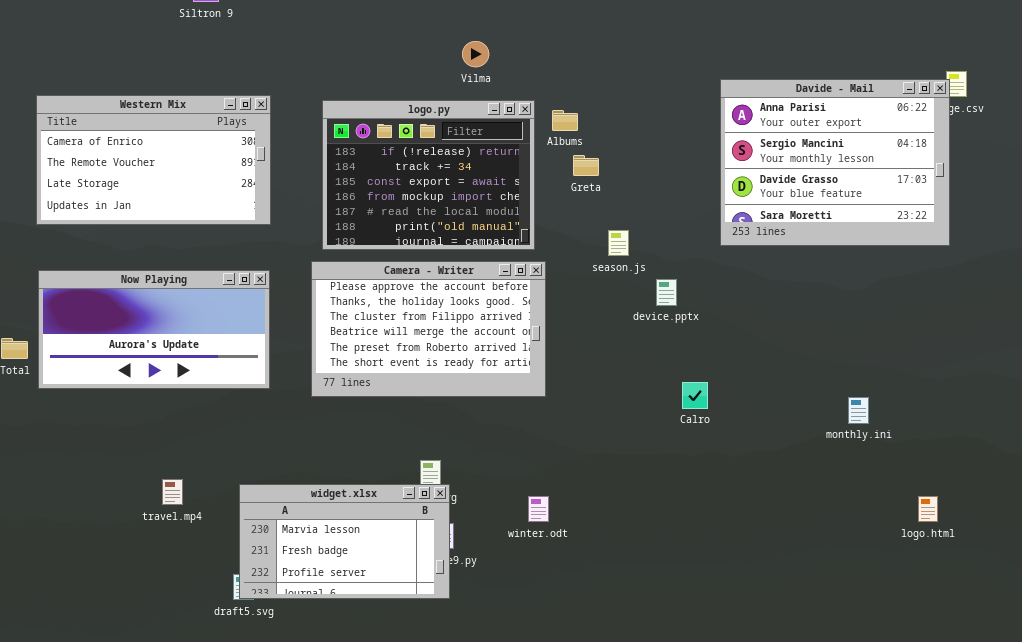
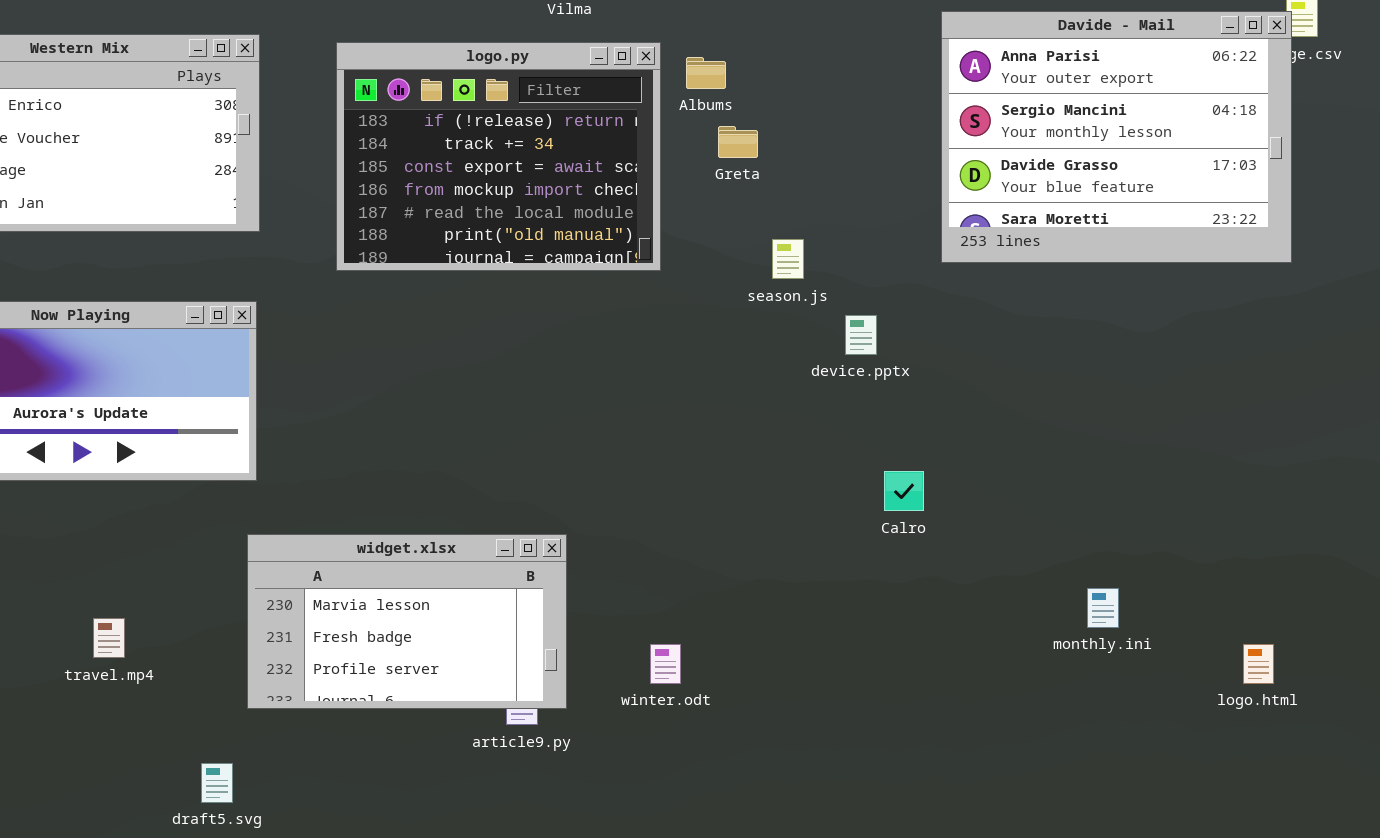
Camera - Writer: [311,261,546,397] -> none, closed
monthly.ini: [848,397,869,424] -> [1087,588,1119,628], moved
widget.xlsx: [239,484,450,599] -> [247,534,567,709], moved

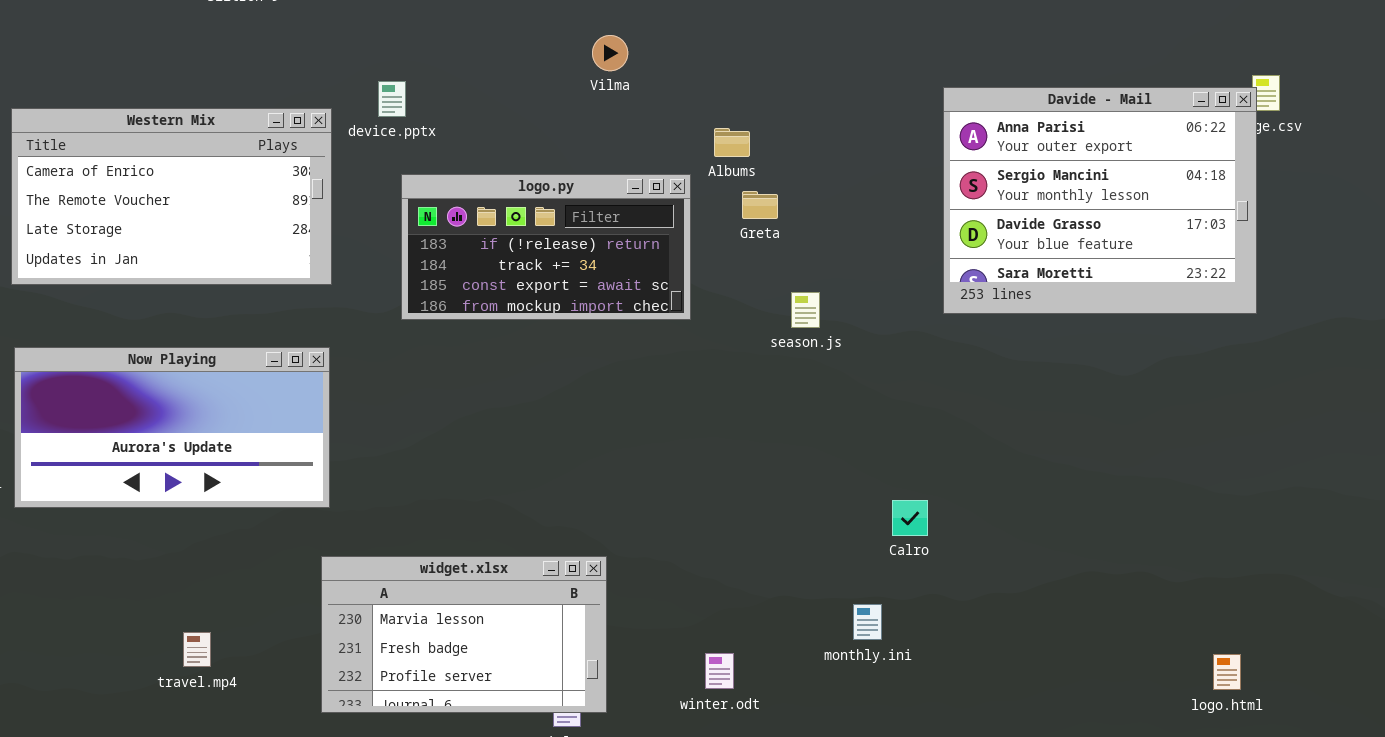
logo.py: [336,42,661,271] -> [401,174,691,320], resized
device.pptx: [845,315,877,355] -> [378,81,406,117], moved
monthly.ini: [1087,588,1119,628] -> [853,604,882,640], moved
winter.odt: [650,644,681,684] -> [705,653,734,689], moved

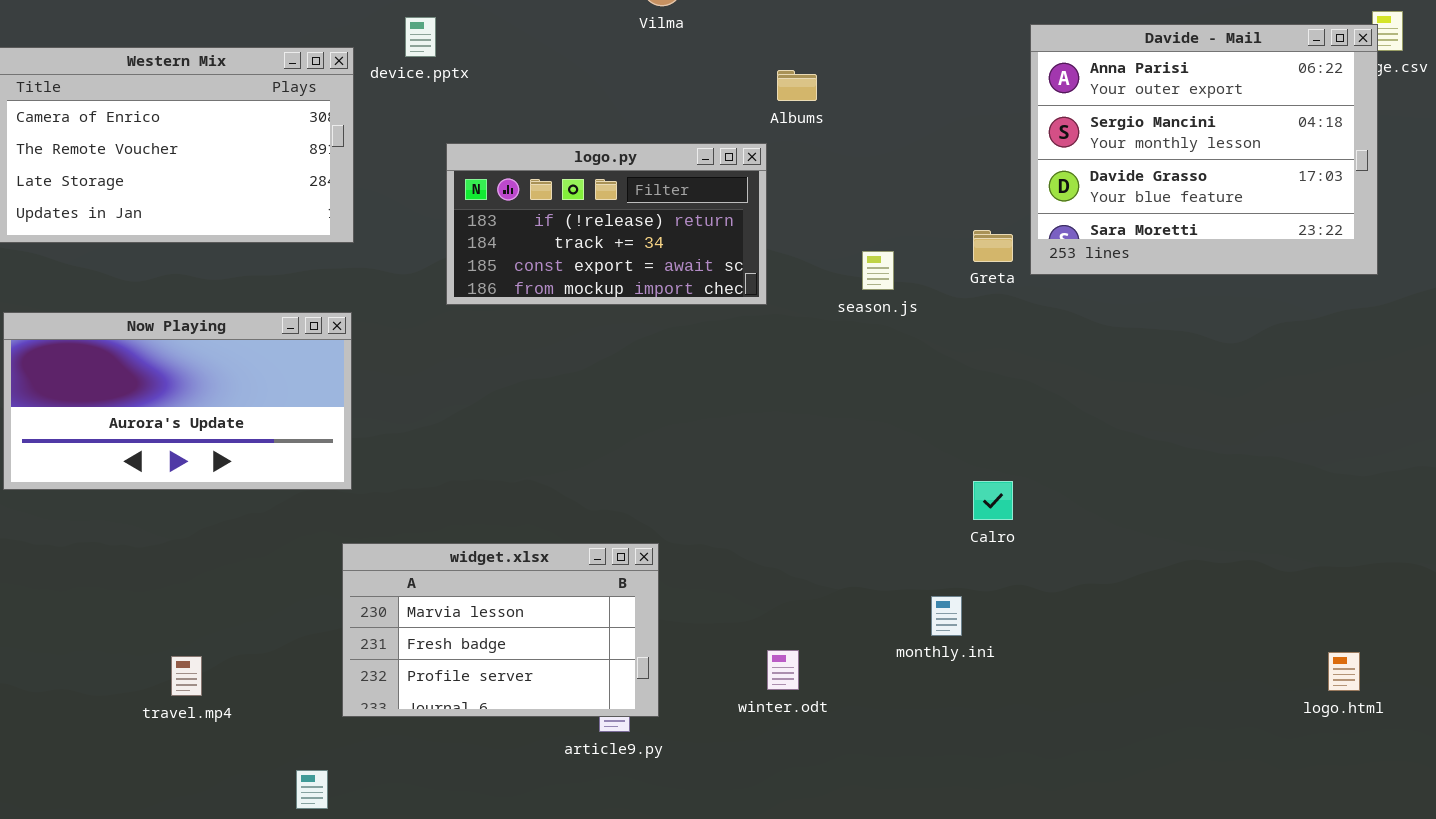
logo.py: [401,174,691,320] -> [446,143,767,305], moved
Greta: [742,191,778,219] -> [973,230,1013,262], moved
travel.mp4: [183,632,211,667] -> [171,656,202,696], moved

